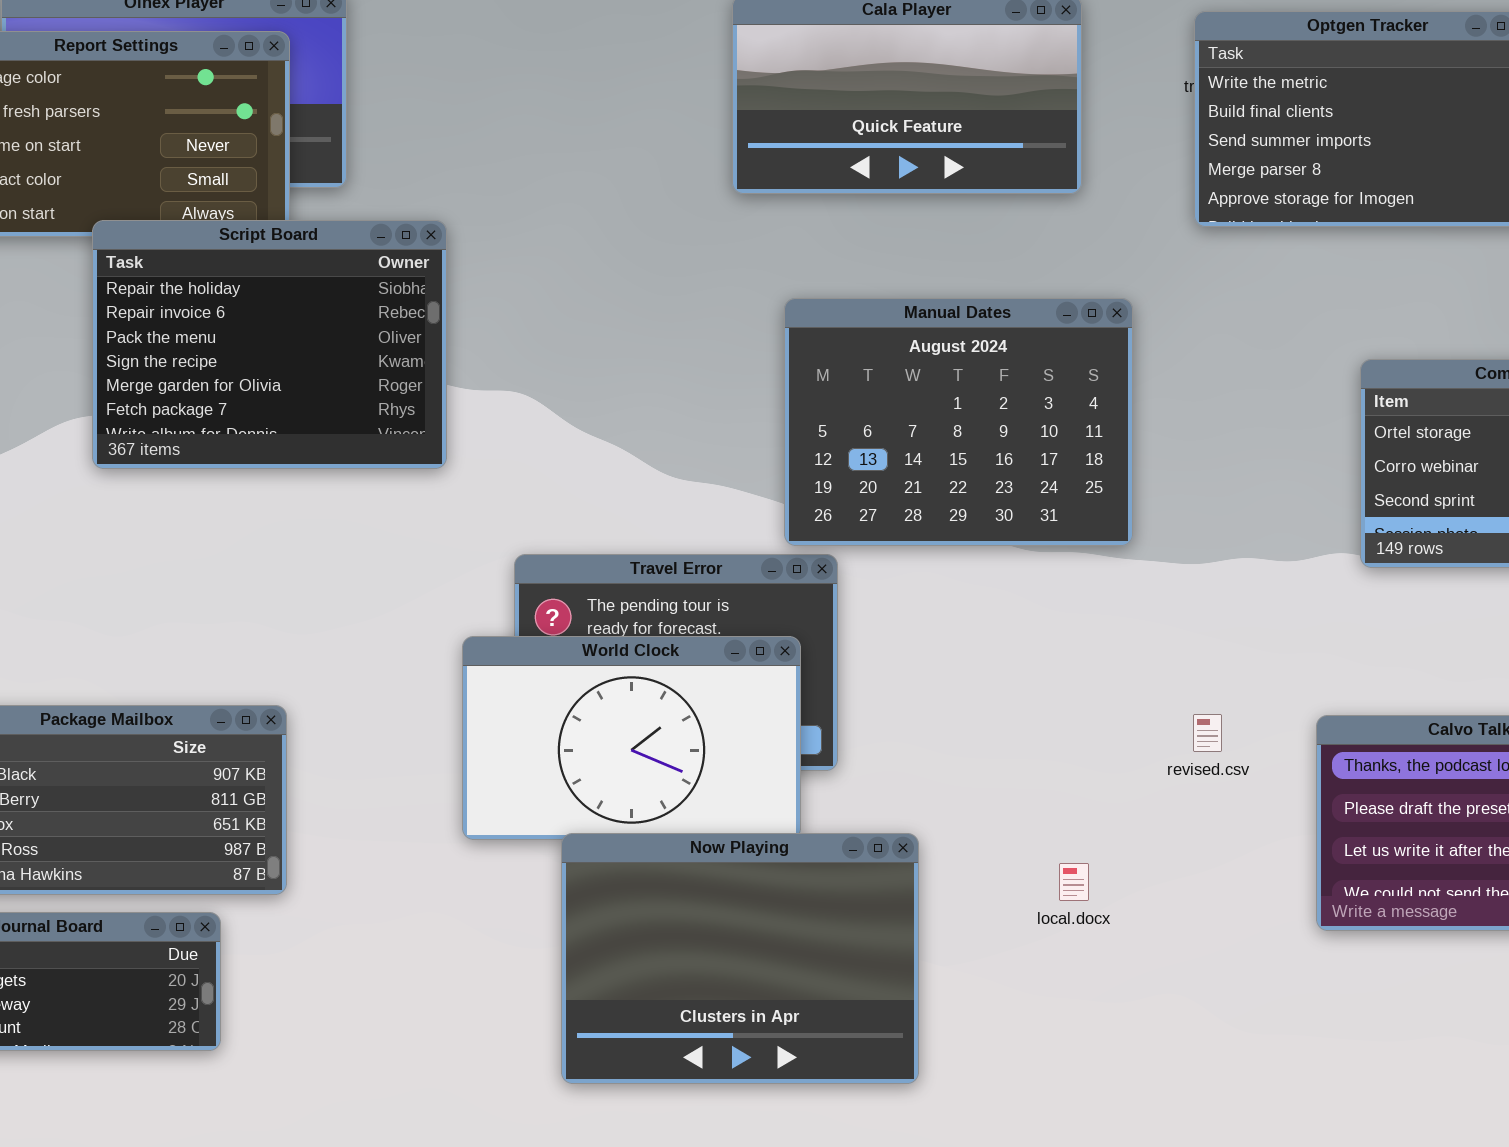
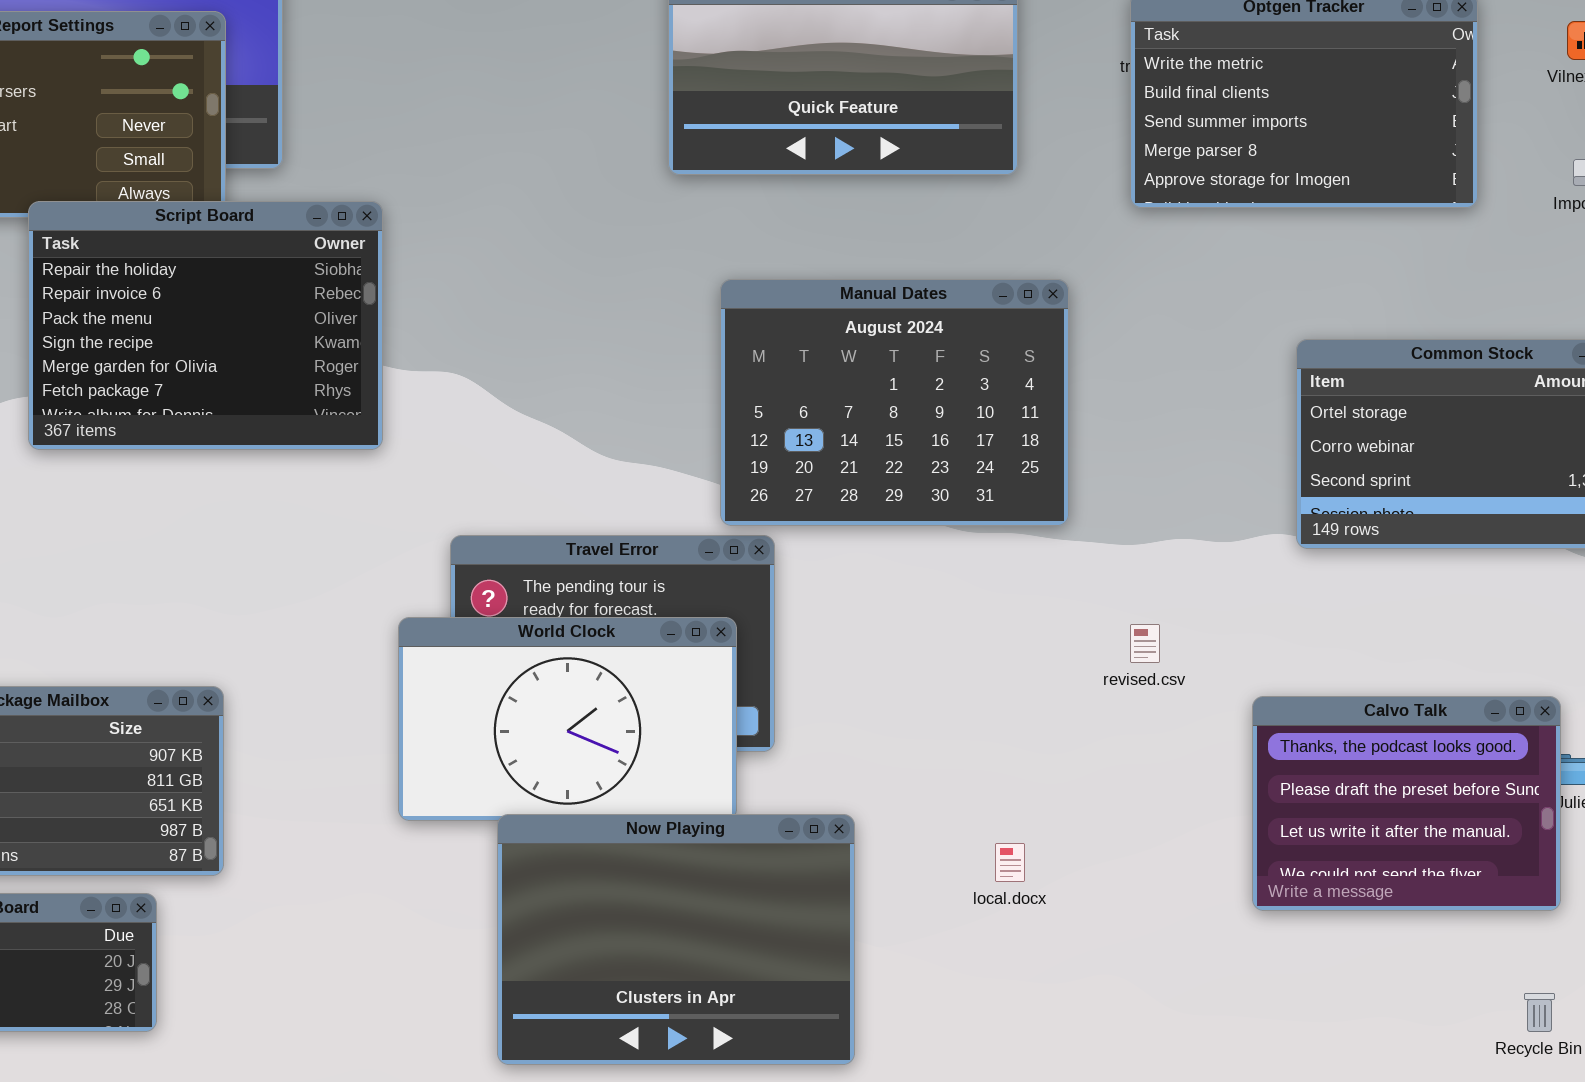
revised.csv: [1193,714,1222,752] -> [1130,624,1160,663], moved

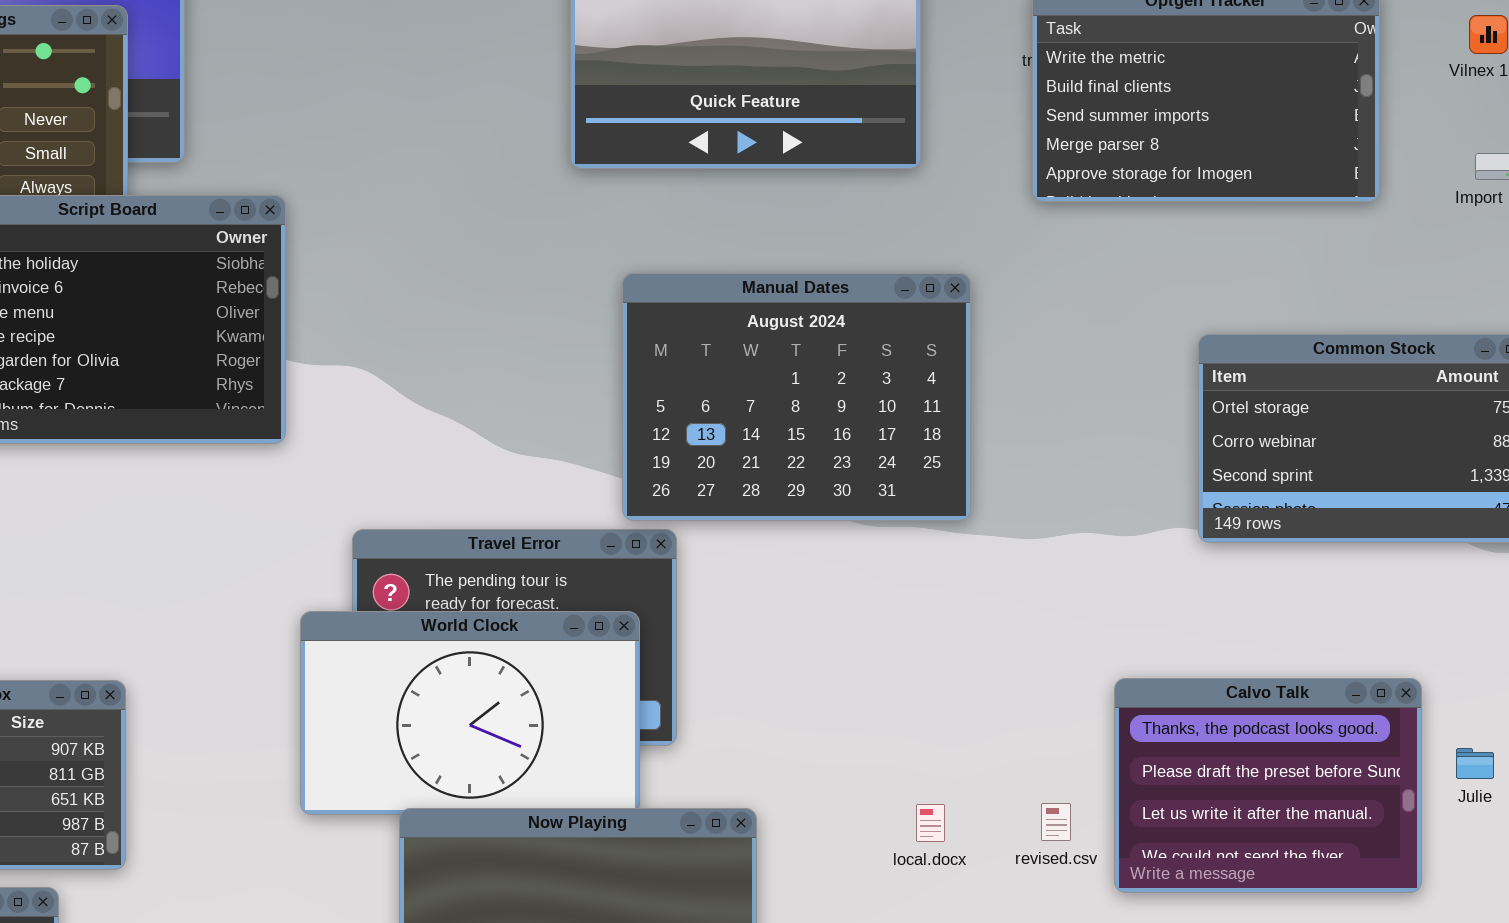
revised.csv: [1130,624,1160,663] -> [1041,803,1071,841], moved
Calvo Talk: [1252,696,1561,911] -> [1114,678,1422,893], moved
local.docx: [995,843,1025,882] -> [916,804,945,842], moved

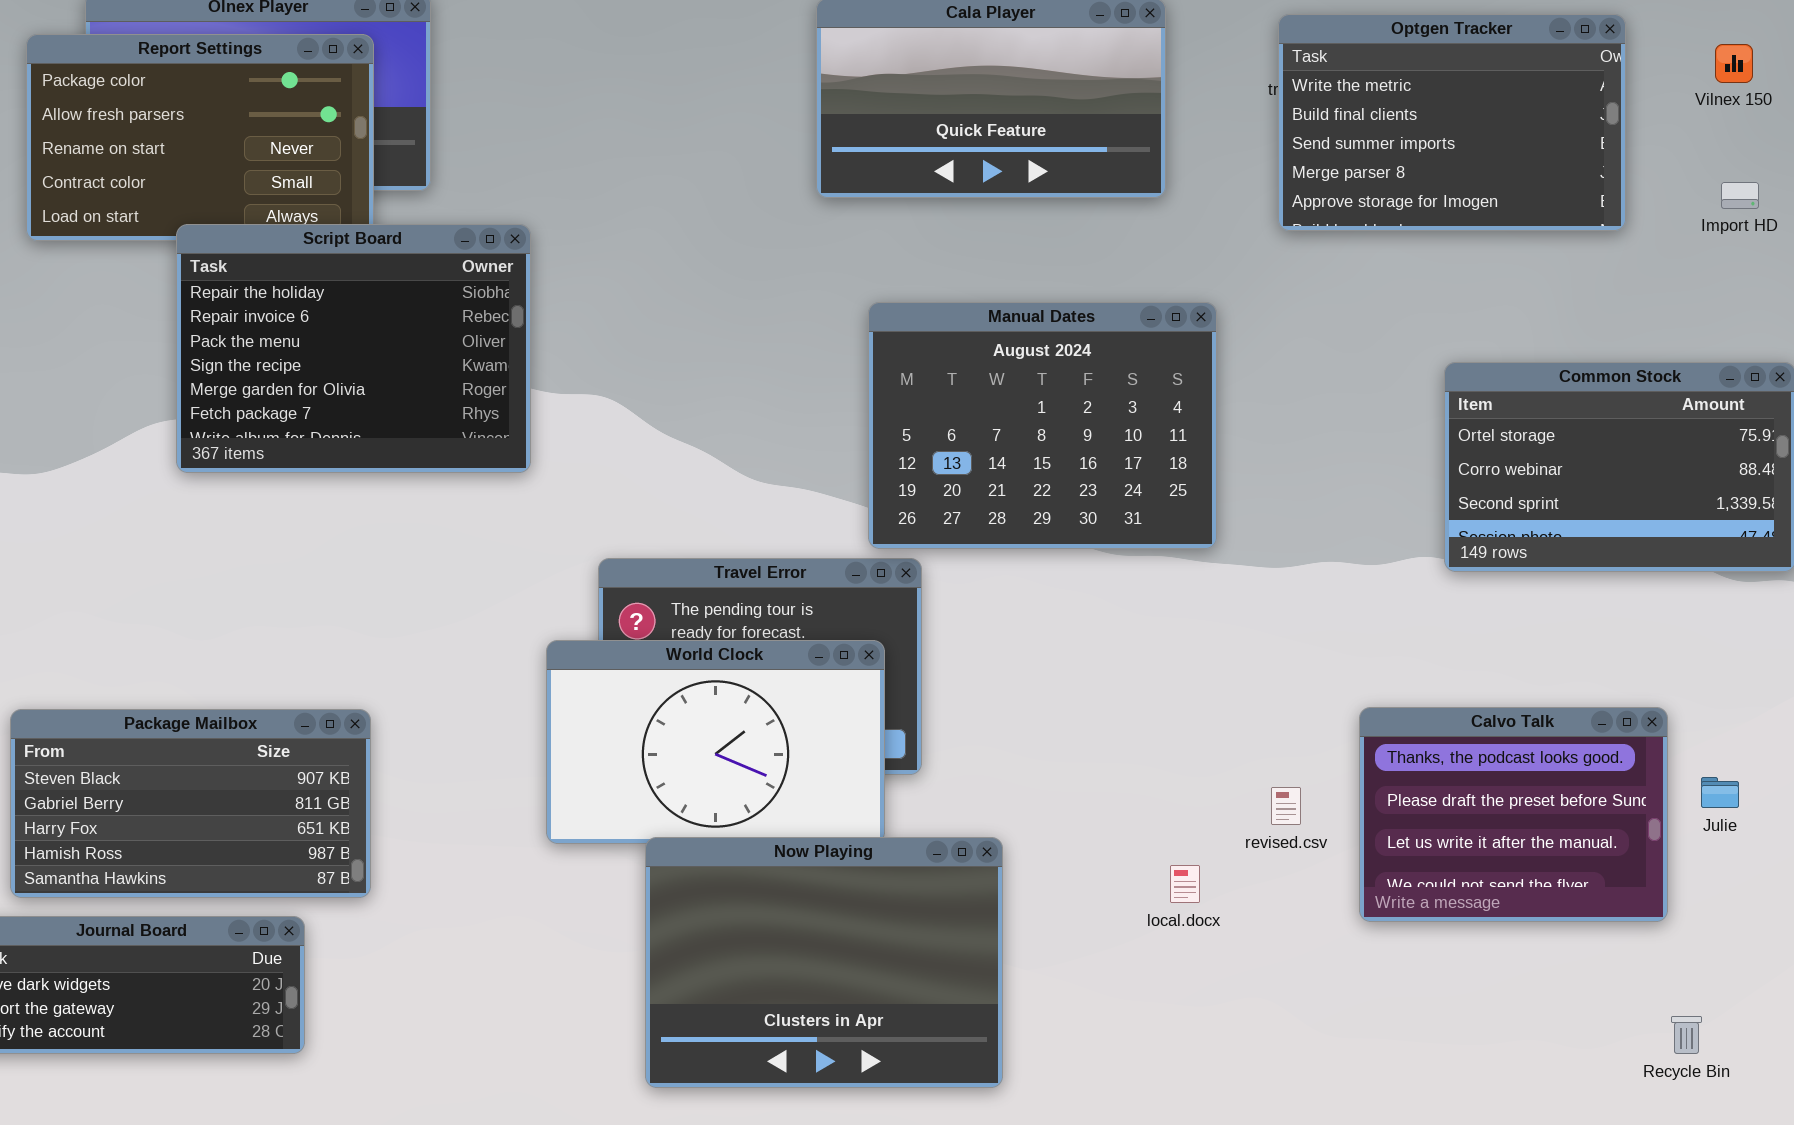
revised.csv: [1041,803,1071,841] -> [1271,787,1301,825], moved
local.docx: [916,804,945,842] -> [1170,865,1200,903], moved

